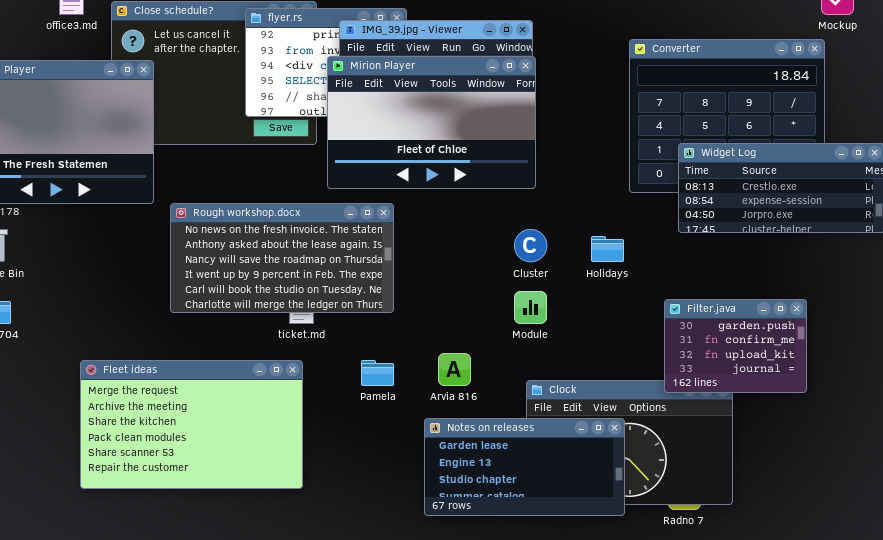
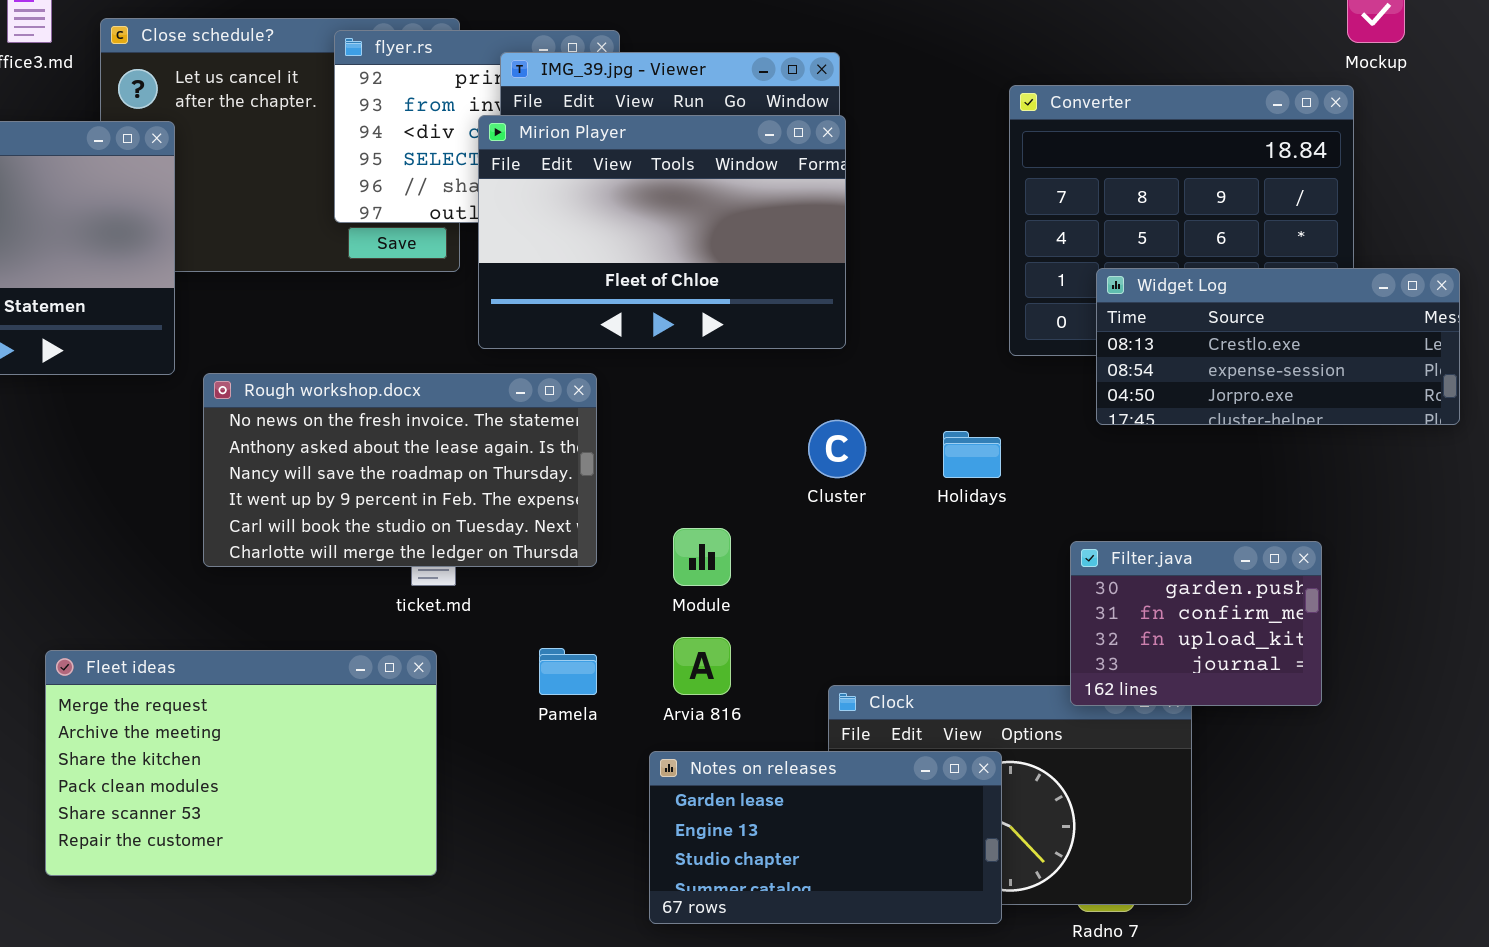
Module: [514,291,547,324] -> [673,528,731,586], moved

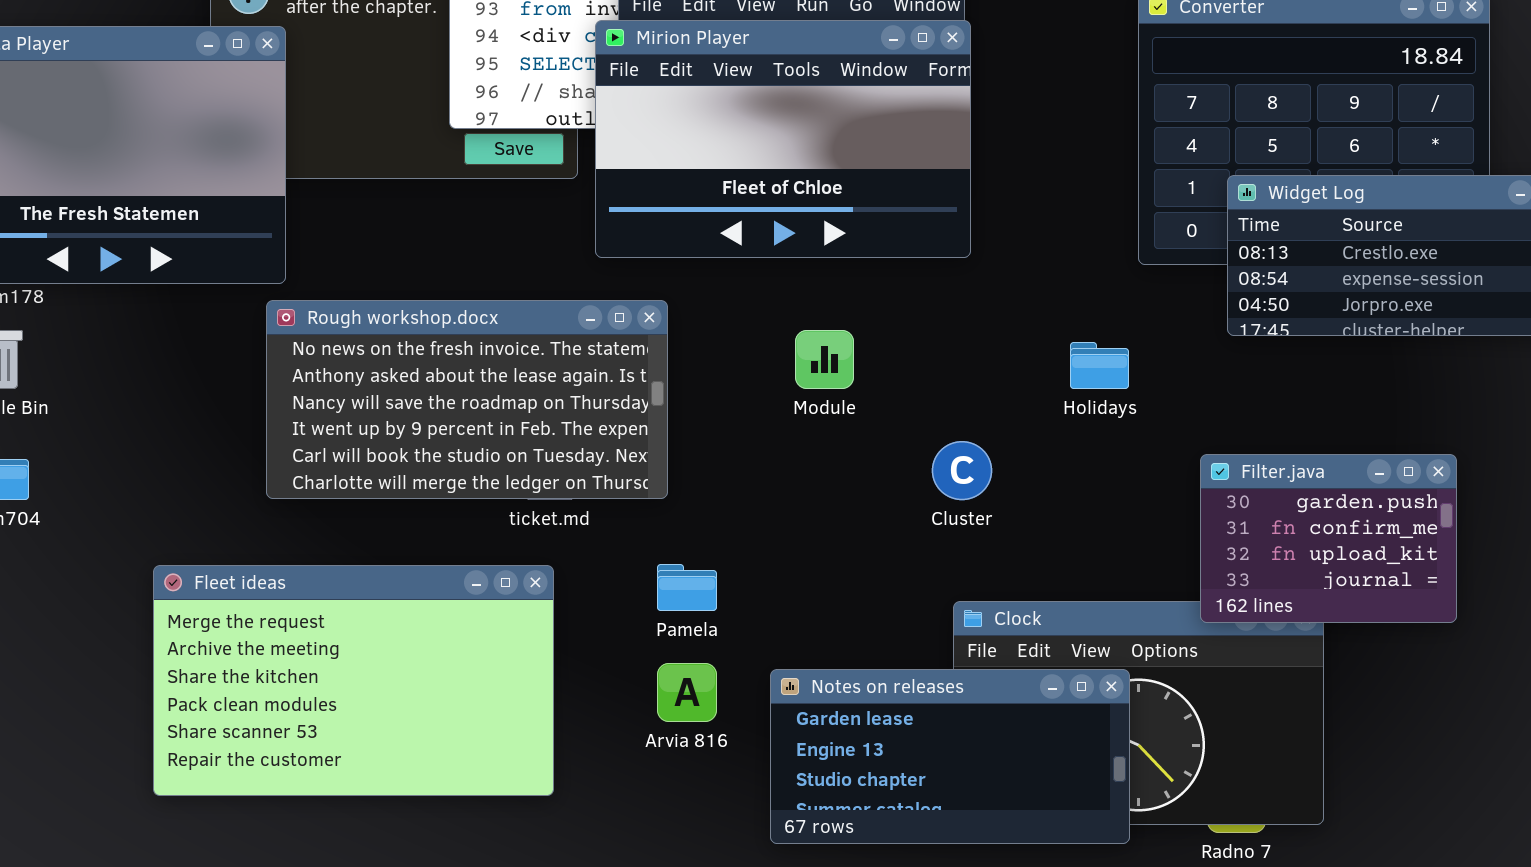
Rough workshop.docx: [203,373,597,567] -> [266,300,668,499], moved
Cluster: [808,420,866,478] -> [932,441,992,500], moved
Module: [673,528,731,586] -> [795,330,854,389], moved
Arvia 816: [673,637,731,695] -> [657,663,717,722], moved

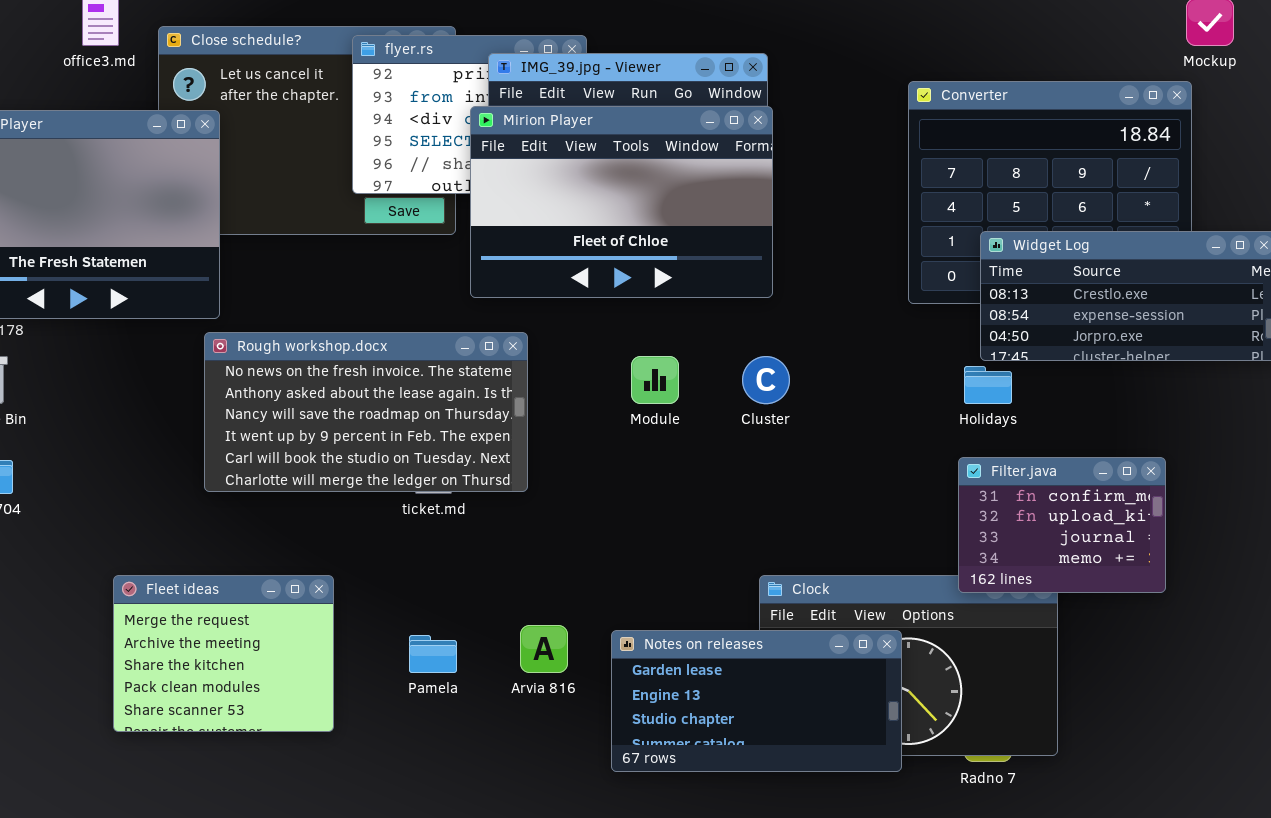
Holidays: [1070,342,1129,389] -> [964,366,1012,404], moved
Cluster: [932,441,992,500] -> [742,356,790,404], moved
Filter.java: [1200,454,1457,623] -> [958,457,1166,593], scrolled down 1 row
Pamela: [657,564,717,611] -> [409,635,457,673], moved
Fleet ideas: [153,565,554,796] -> [113,575,334,732], resized

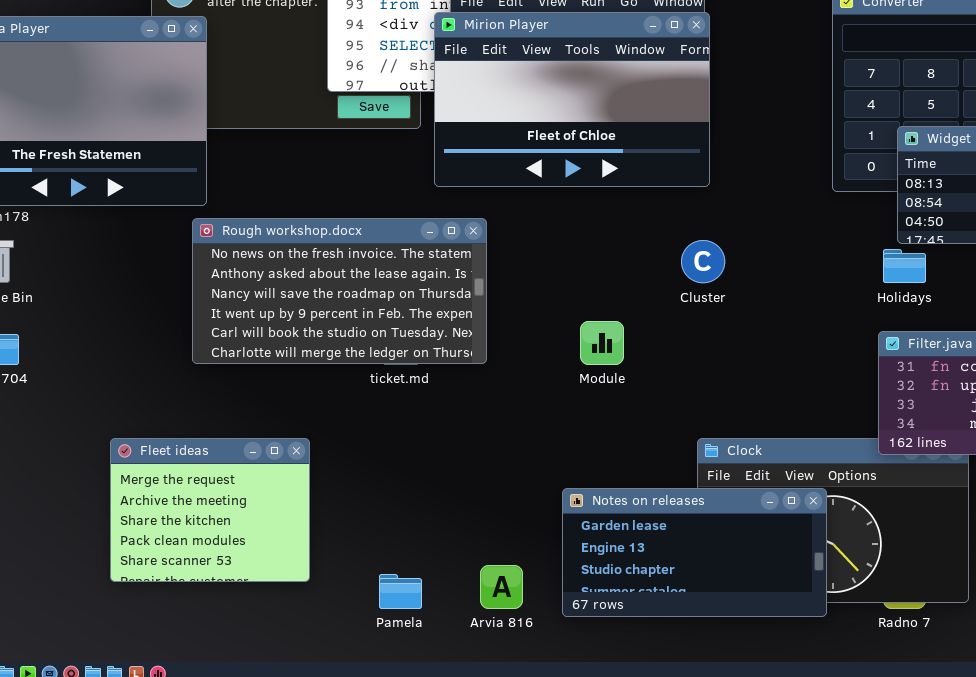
Module: [631,356,679,404] -> [580,321,624,365], moved
Arvia 816: [520,625,568,673] -> [480,565,523,609], moved
Pamela: [409,635,457,673] -> [379,574,422,609], moved

